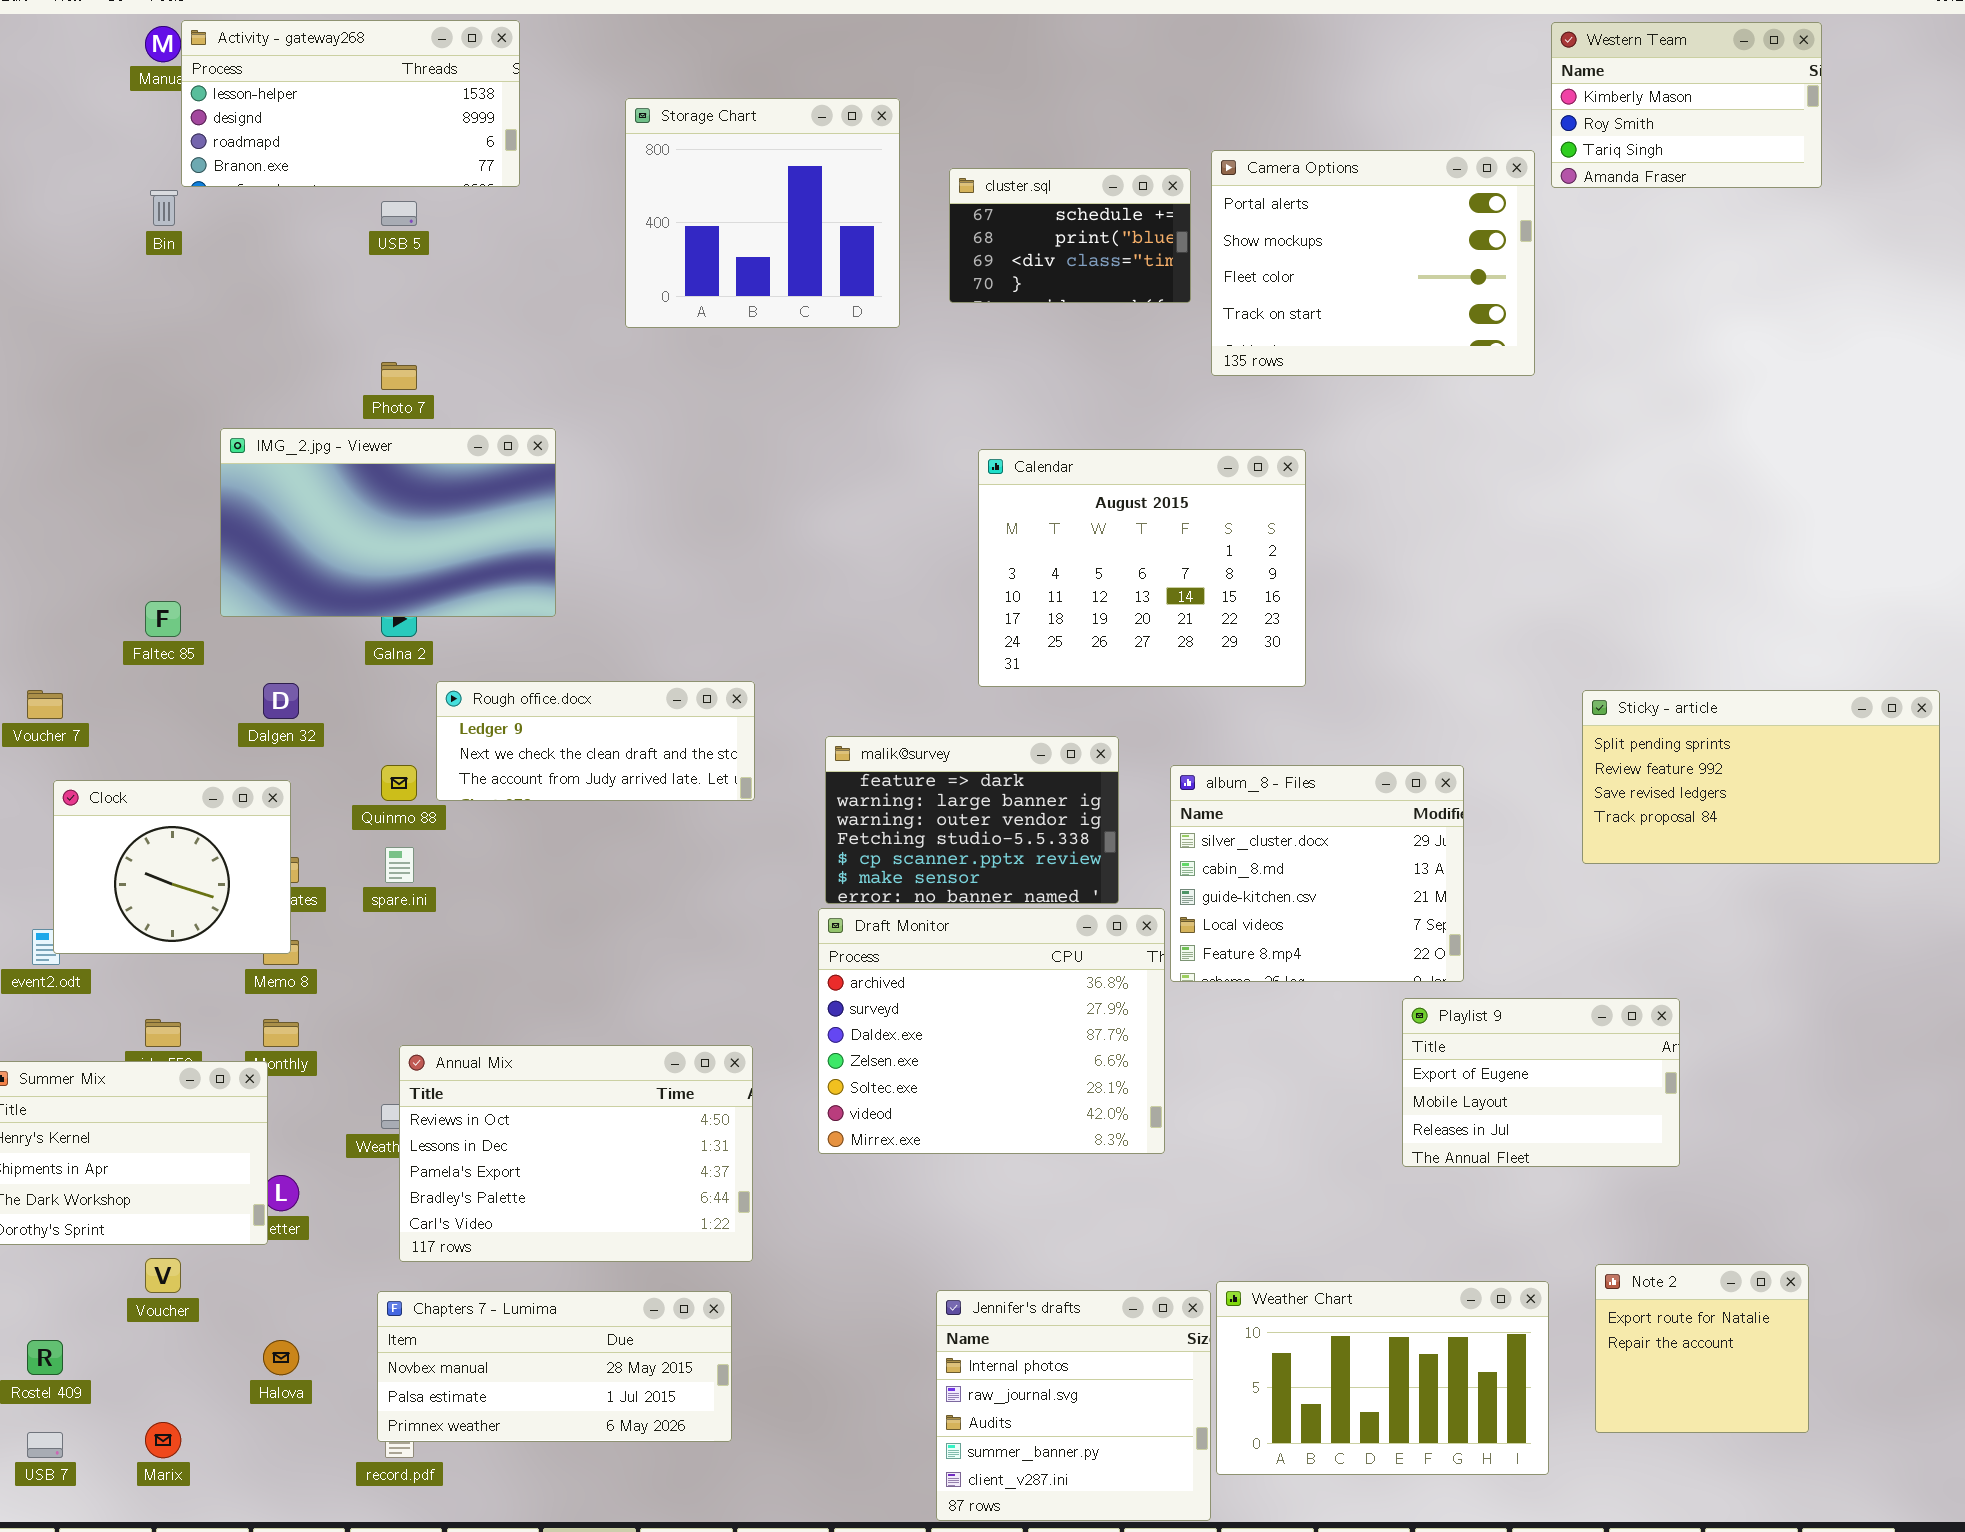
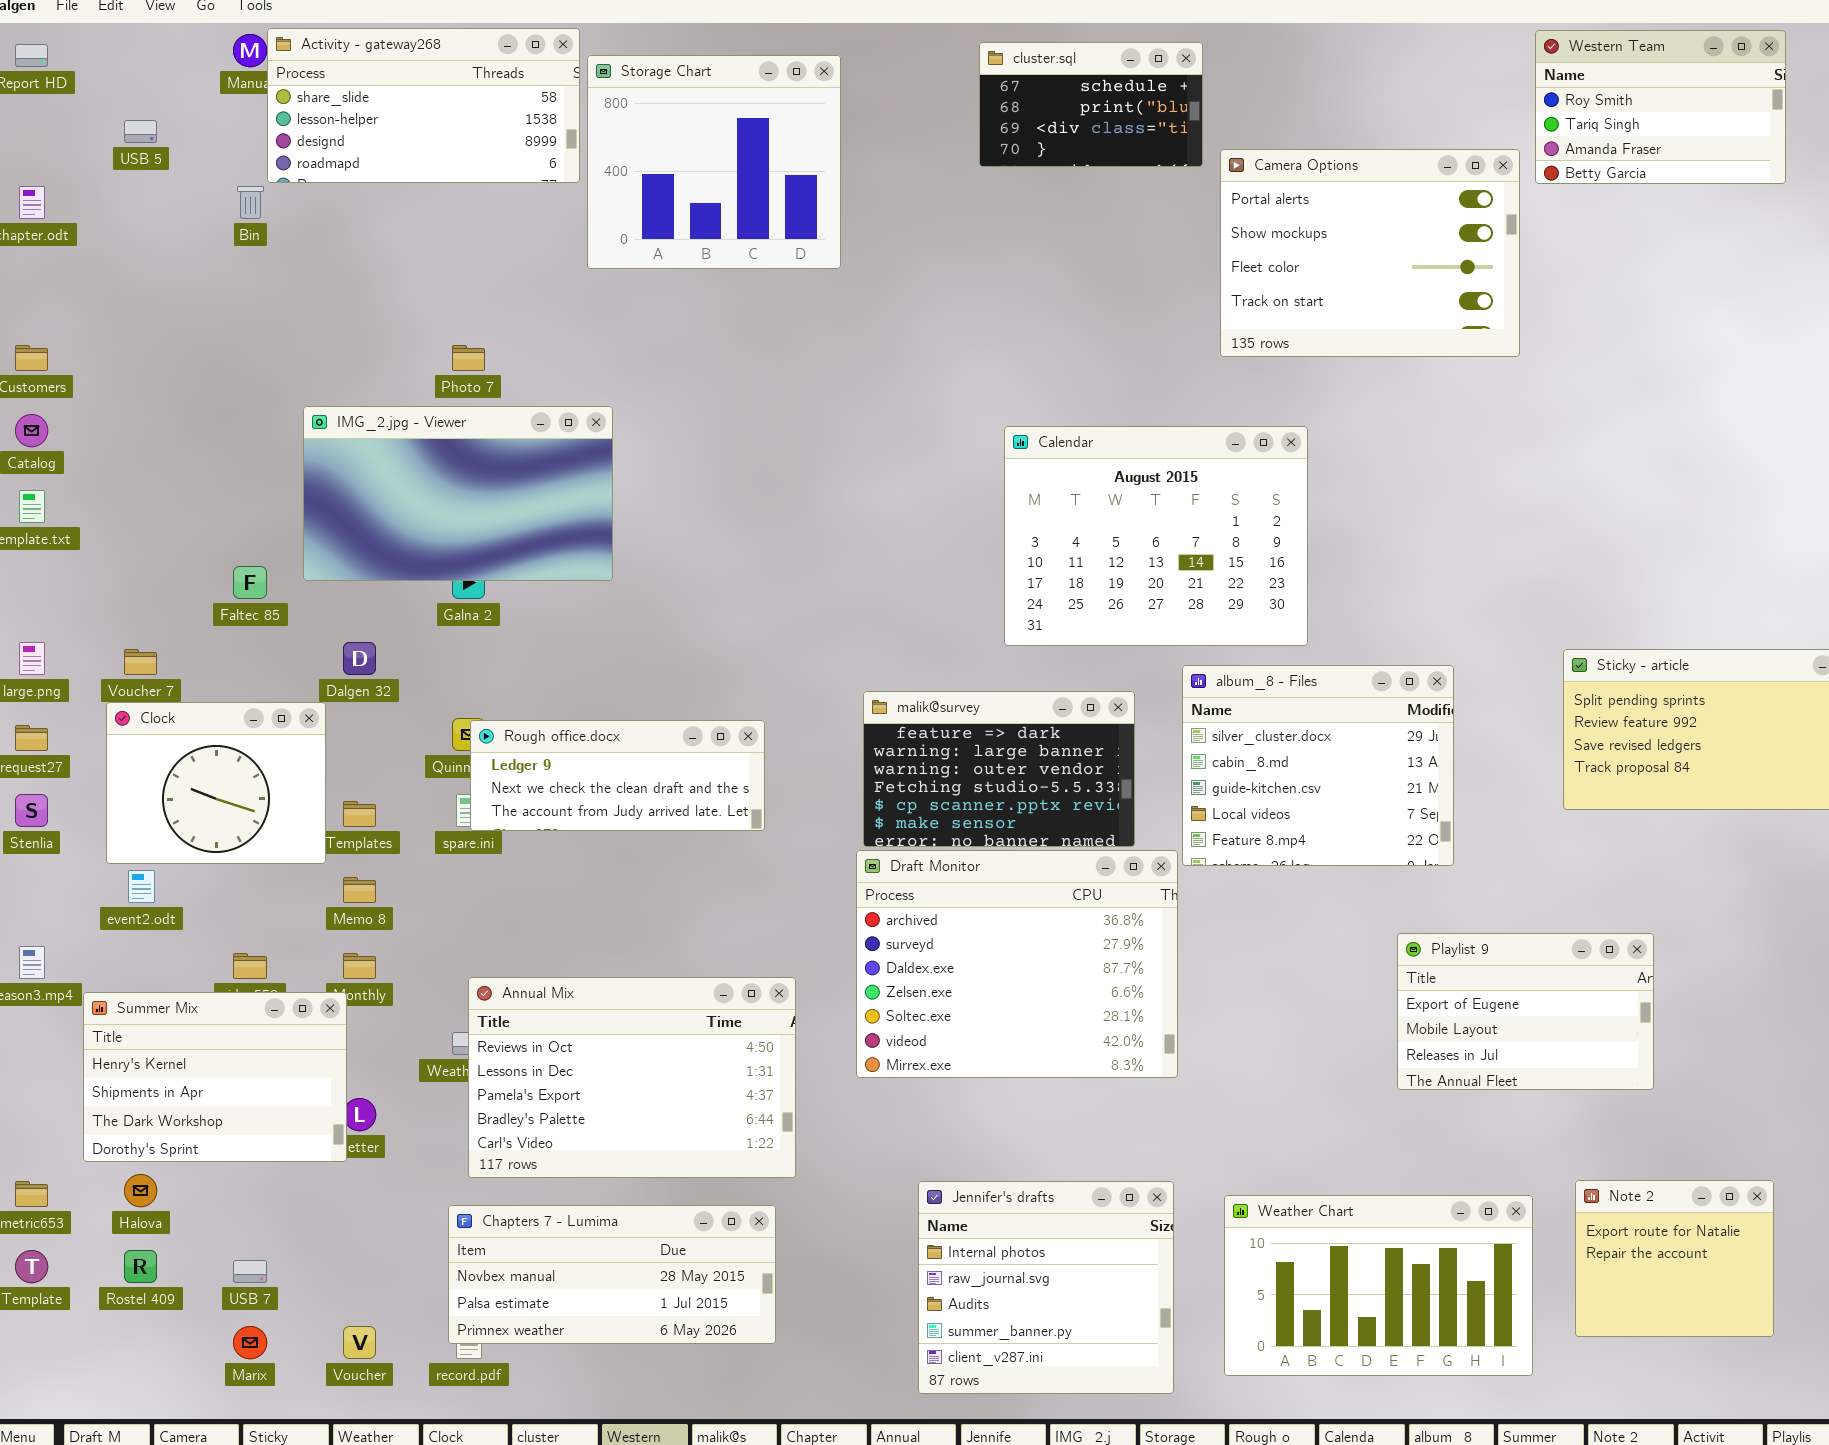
Activity - gateway268: [181,20,520,187] -> [267,28,580,183], scrolled up 1 row
Western Team: [1551,22,1822,188] -> [1535,30,1786,184], scrolled down 1 row
Storage Chart: [625,98,900,328] -> [587,55,841,269], moved
cluster.sql: [949,168,1191,303] -> [979,42,1203,167], moved
USB 5: [381,201,417,226] -> [124,120,157,143], moved
Rough office.docx: [436,681,755,801] -> [470,720,765,831], moved
album_8 - Files: [1170,765,1464,982] -> [1182,665,1454,866], moved
Clock: [53,780,291,954] -> [106,702,326,864], moved
Voucher: [145,1258,181,1293] -> [343,1326,376,1359], moved
Jennifer's drafts: [936,1290,1211,1521] -> [918,1181,1174,1394], moved
Halova: [263,1340,299,1375] -> [124,1174,157,1207], moved
USB 7: [27,1432,63,1458] -> [233,1260,267,1283], moved

